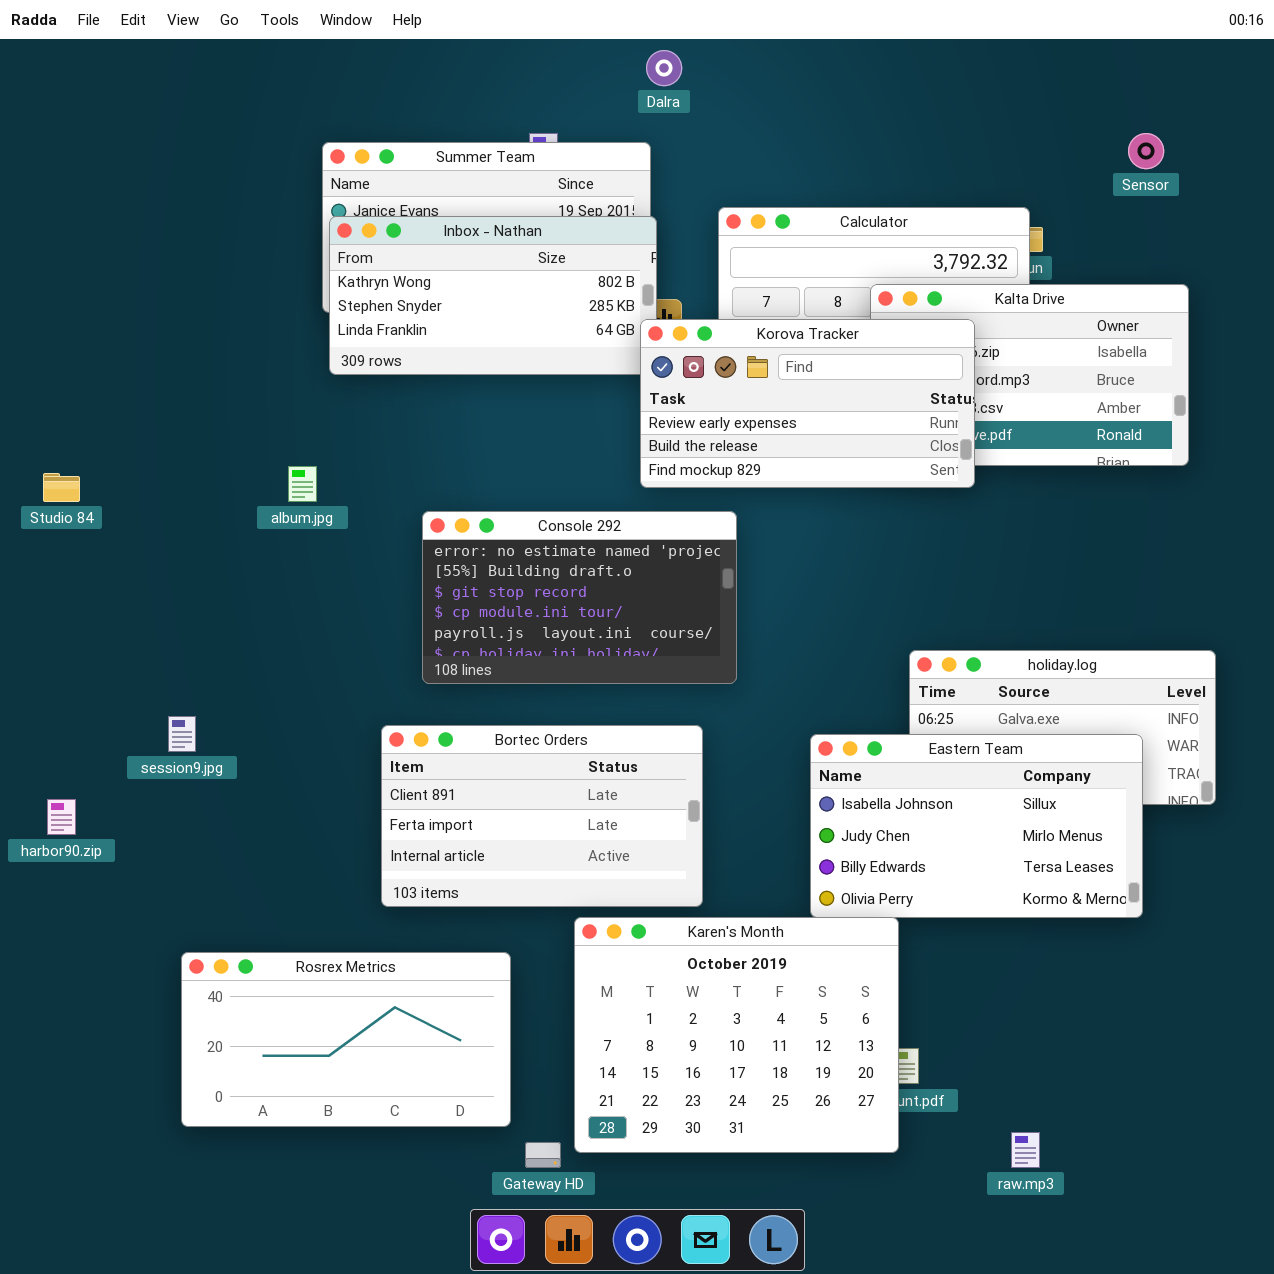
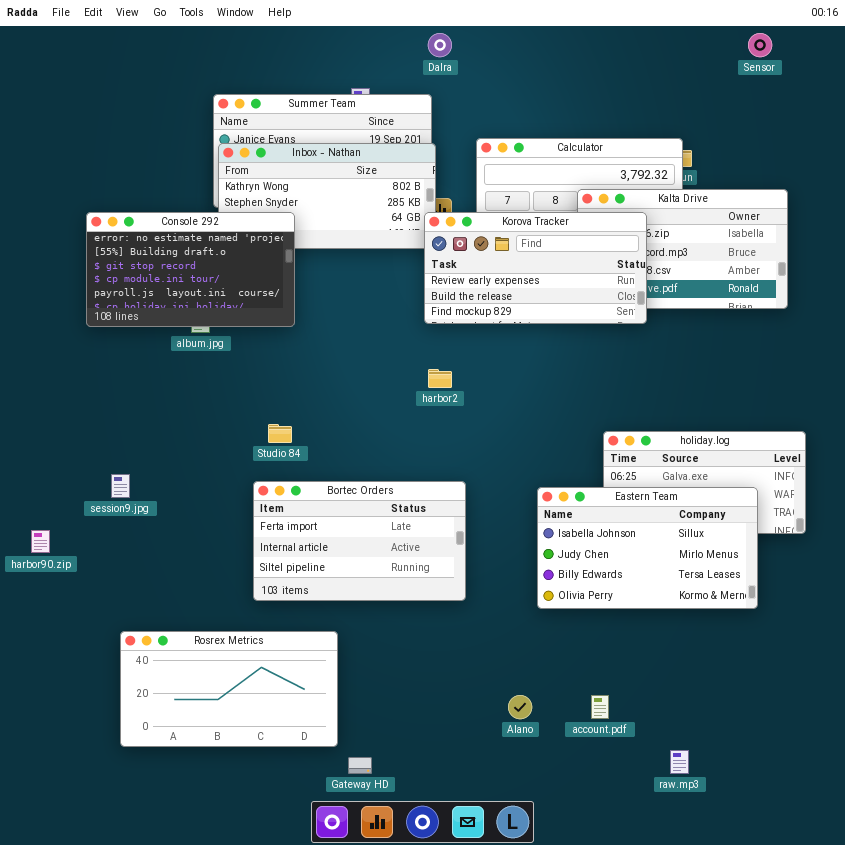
Sensor: [1128,133,1164,169] -> [748,33,772,57], moved
Studio 84: [43,473,80,502] -> [268,424,292,443], moved
Console 292: [422,511,737,684] -> [86,212,295,327], moved
Bortec Orders: [381,725,703,907] -> [253,481,466,601], scrolled down 1 row
Karen's Month: [574,917,899,1153] -> none, closed

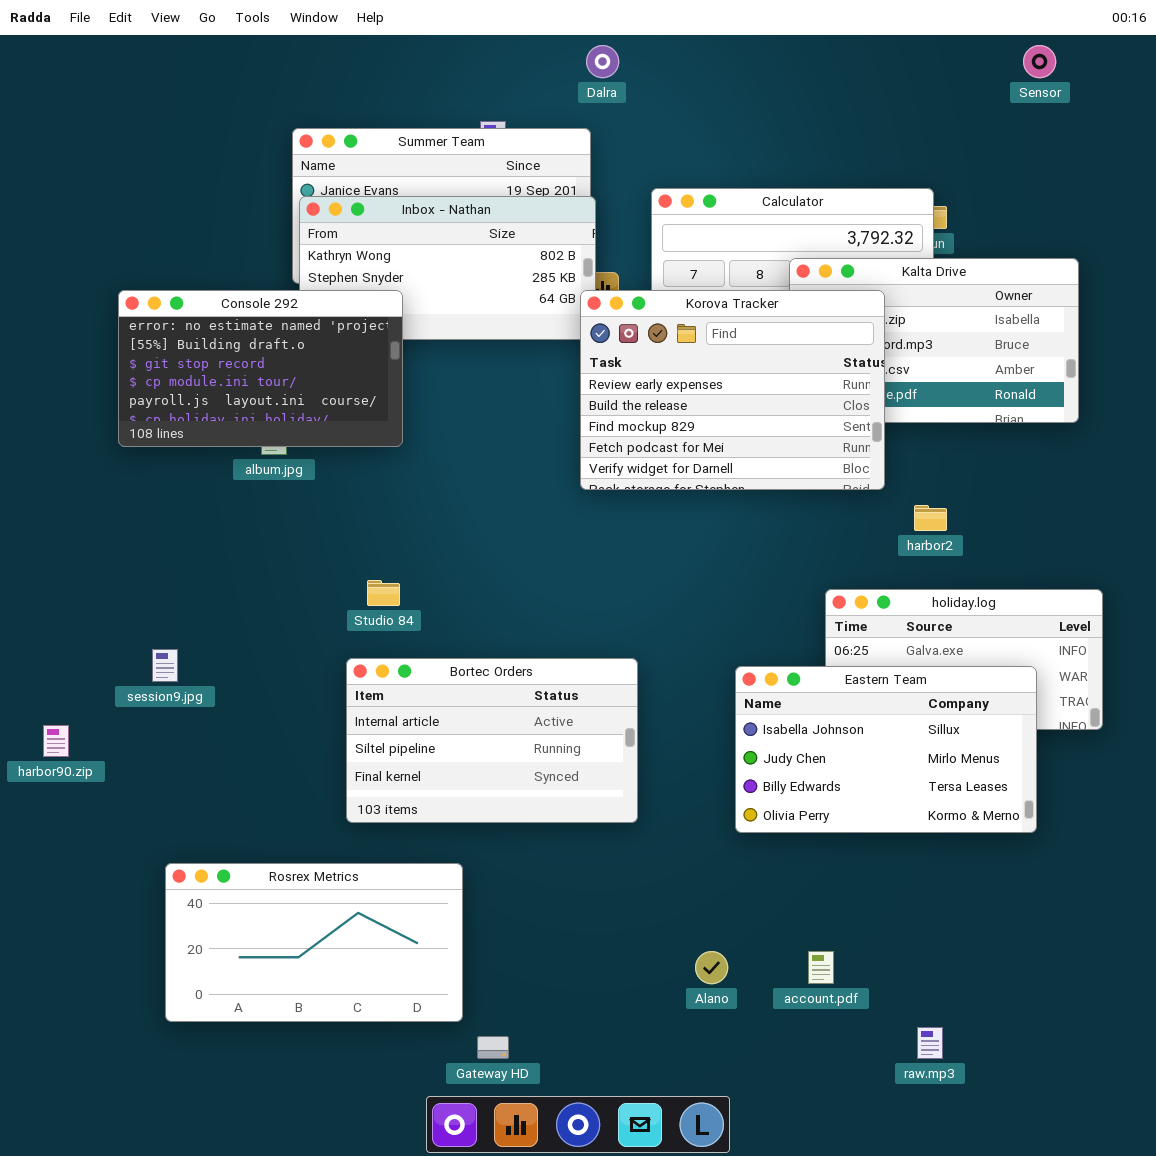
Korova Tracker: [424,212,647,324] -> [580,290,885,490], resized
harbor2: [428,369,452,388] -> [914,505,947,531], moved
Bortec Orders: [253,481,466,601] -> [346,658,638,823], scrolled down 1 row

